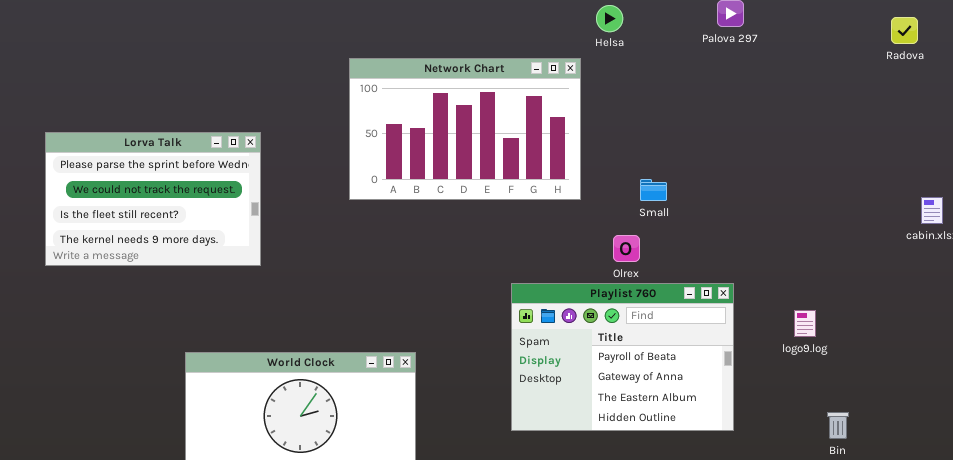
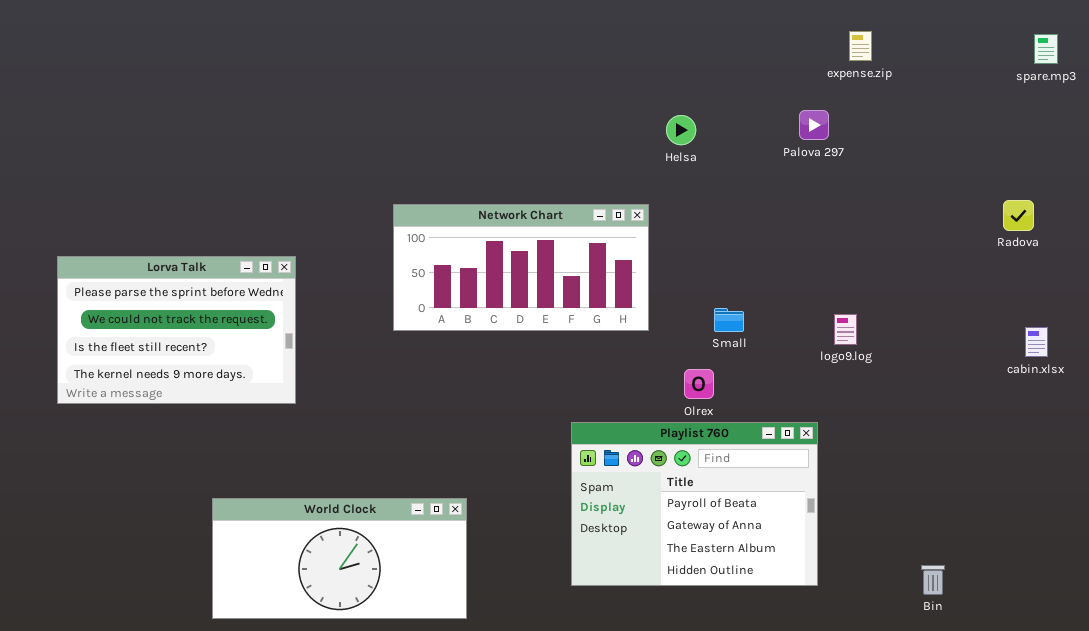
Radova: [891,17,918,44] -> [1003,200,1034,231], moved
Network Chart: [349,58,581,200] -> [393,204,649,331], resized
logo9.log: [794,310,816,337] -> [834,314,857,345], moved

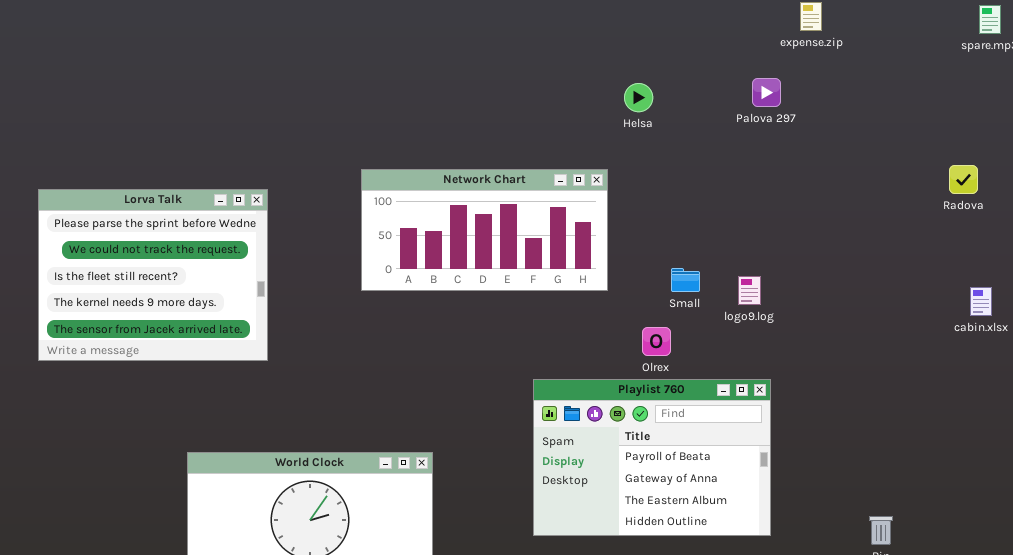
Lorva Talk: [57,256,296,404] -> [38,189,268,361], resized
logo9.log: [834,314,857,345] -> [738,276,761,305], moved

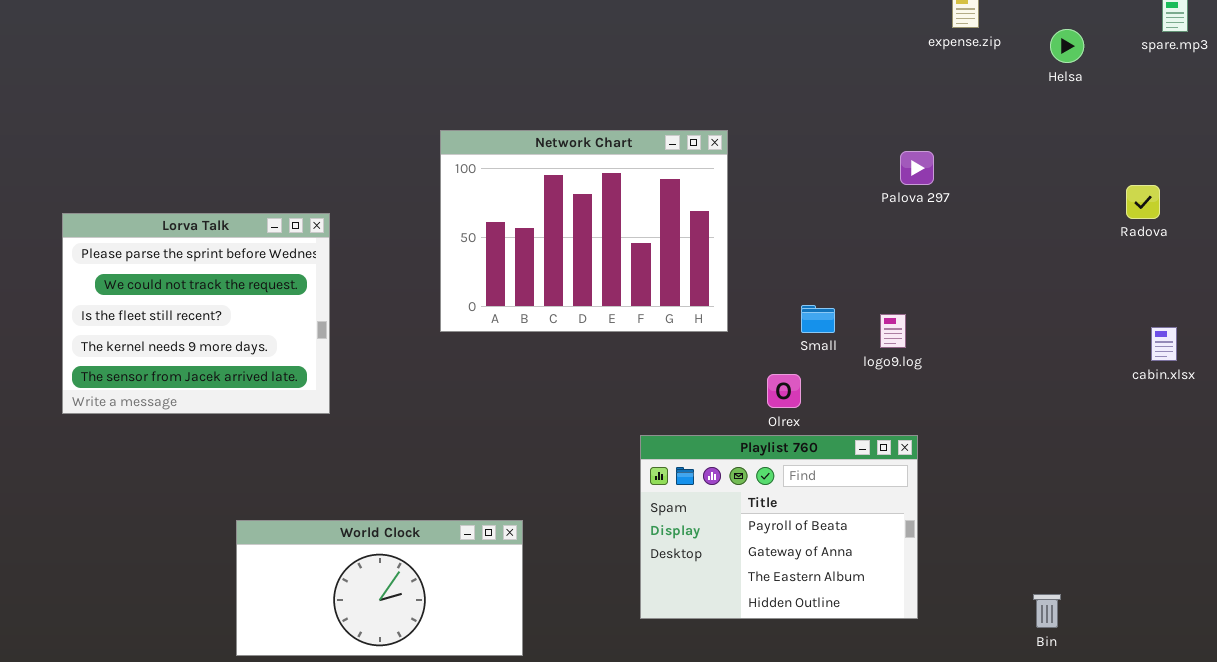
Palova 297: [752,78,781,107] -> [900,151,934,185], moved
Helsa: [624,83,653,112] -> [1050,29,1084,63], moved
Network Chart: [361,169,608,291] -> [440,130,728,332], resized

